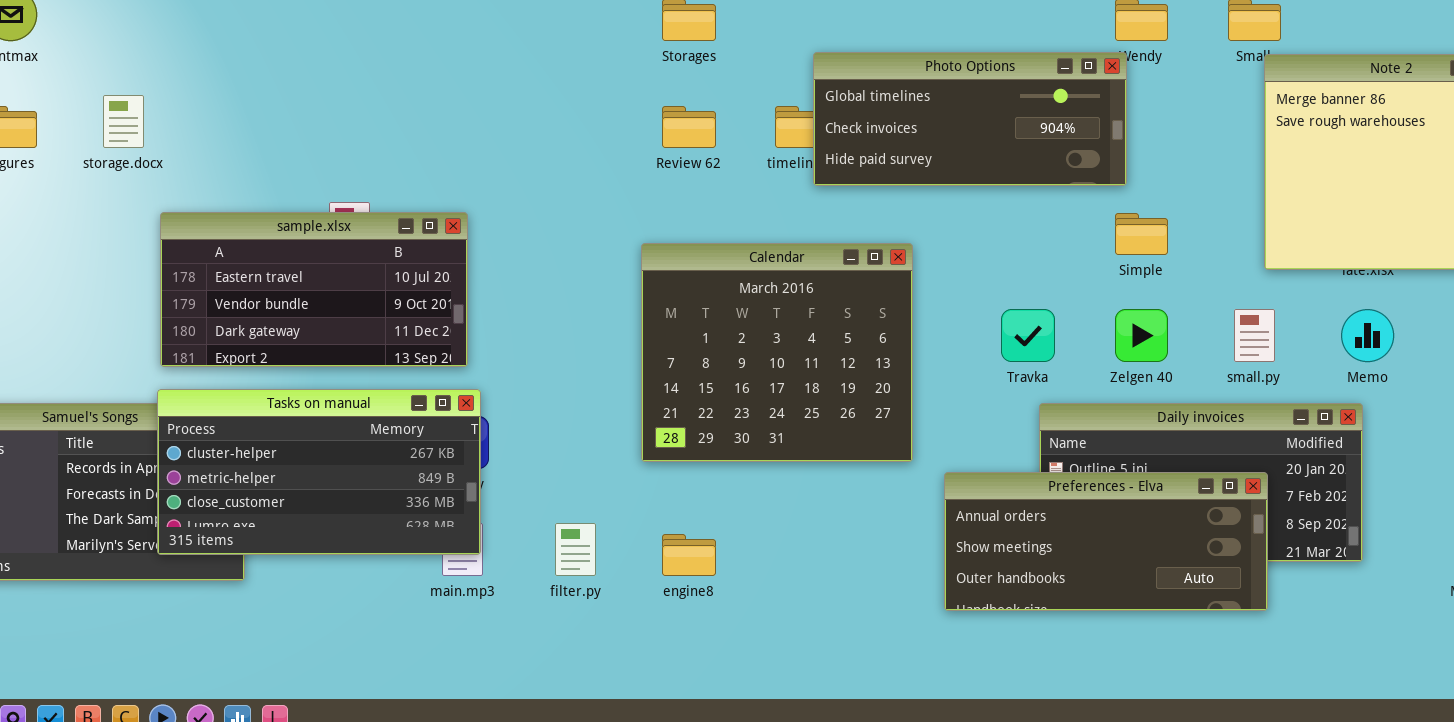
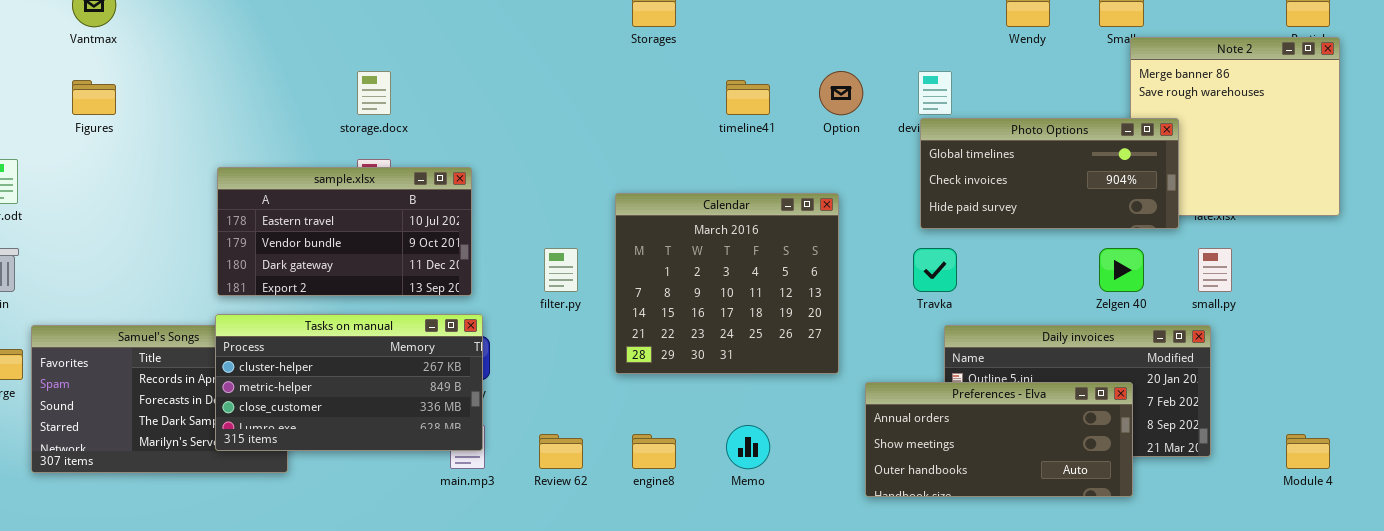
Photo Options: [813,52,1127,186] -> [920,118,1179,229], moved
storage.docx: [103,95,144,148] -> [357,71,391,115], moved
Review 62: [662,106,716,148] -> [539,434,583,469], moved
Zelgen 40: [1115,309,1168,362] -> [1099,248,1144,292], moved
small.py: [1234,309,1275,362] -> [1198,248,1232,292], moved
Memo: [1341,309,1394,362] -> [726,425,770,469], moved
filter.py: [555,523,596,576] -> [544,248,578,292], moved

